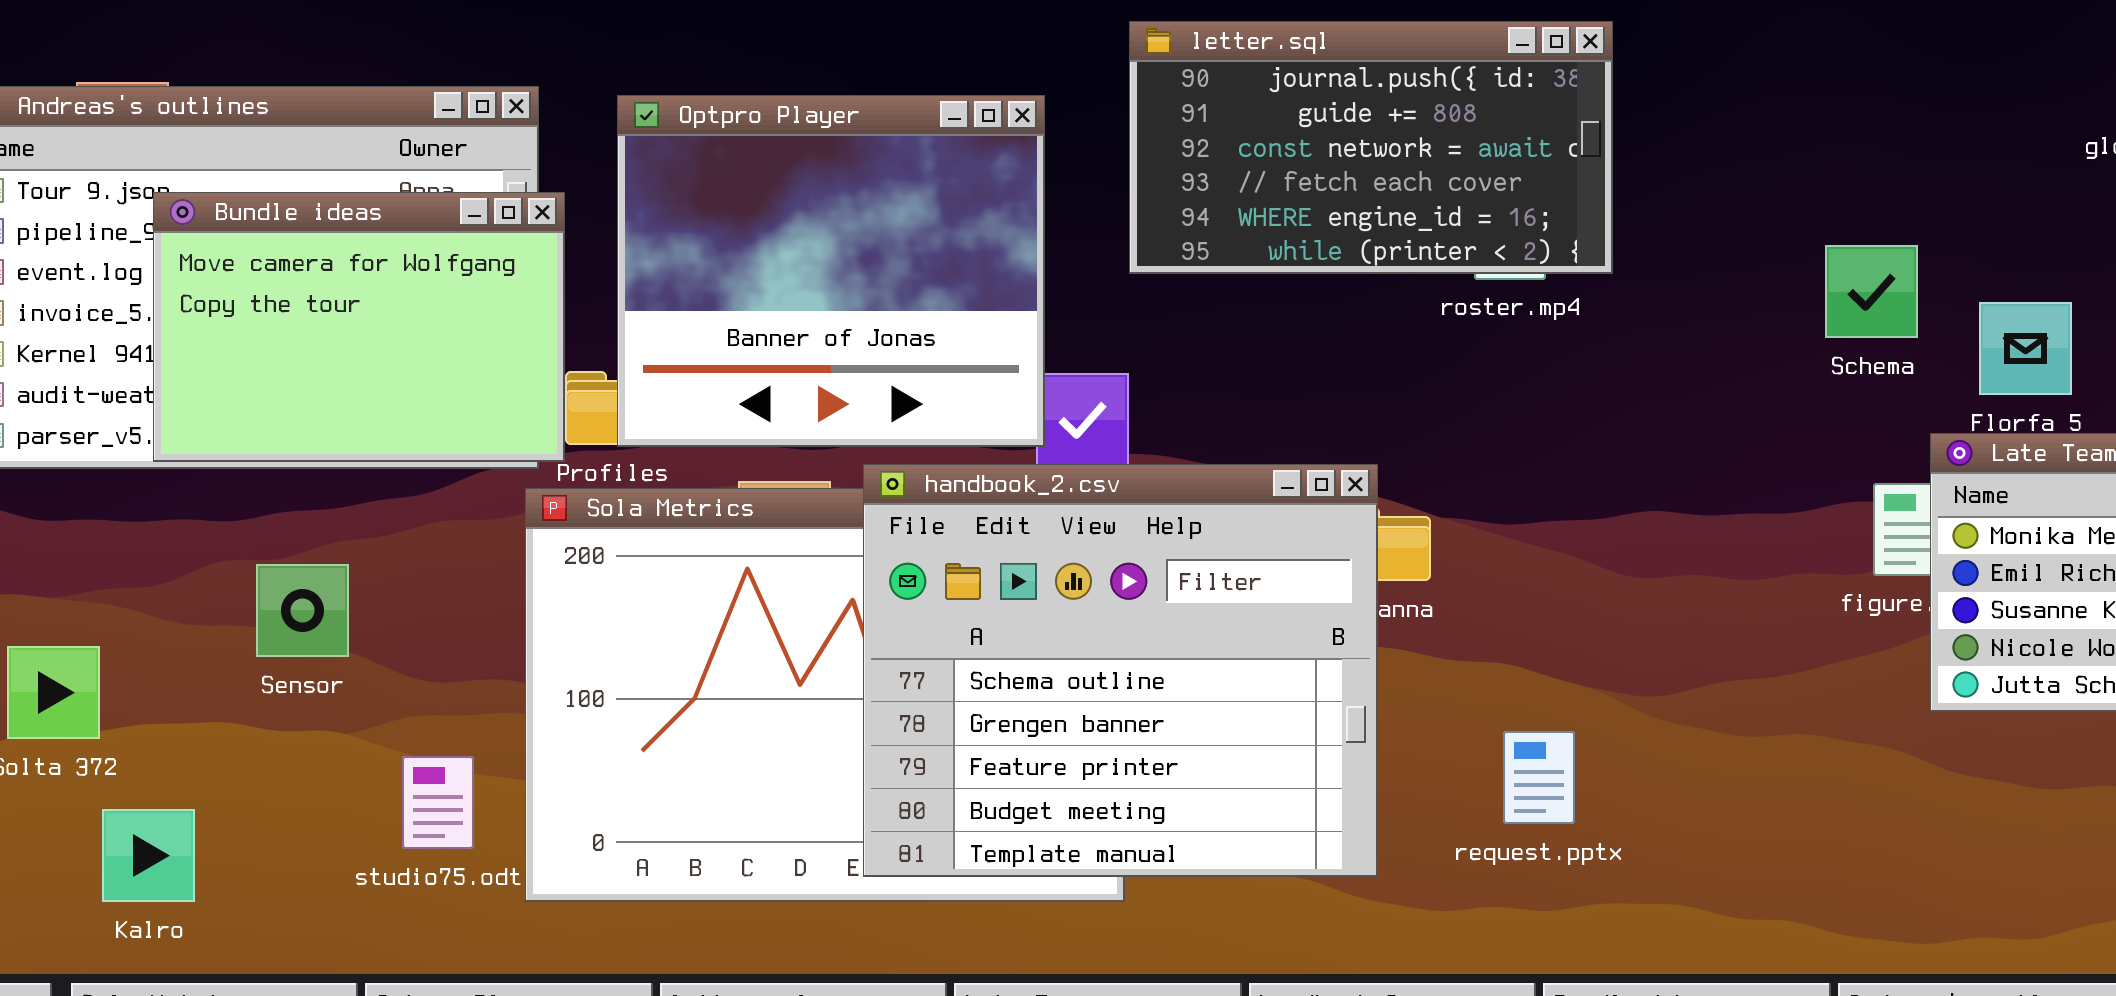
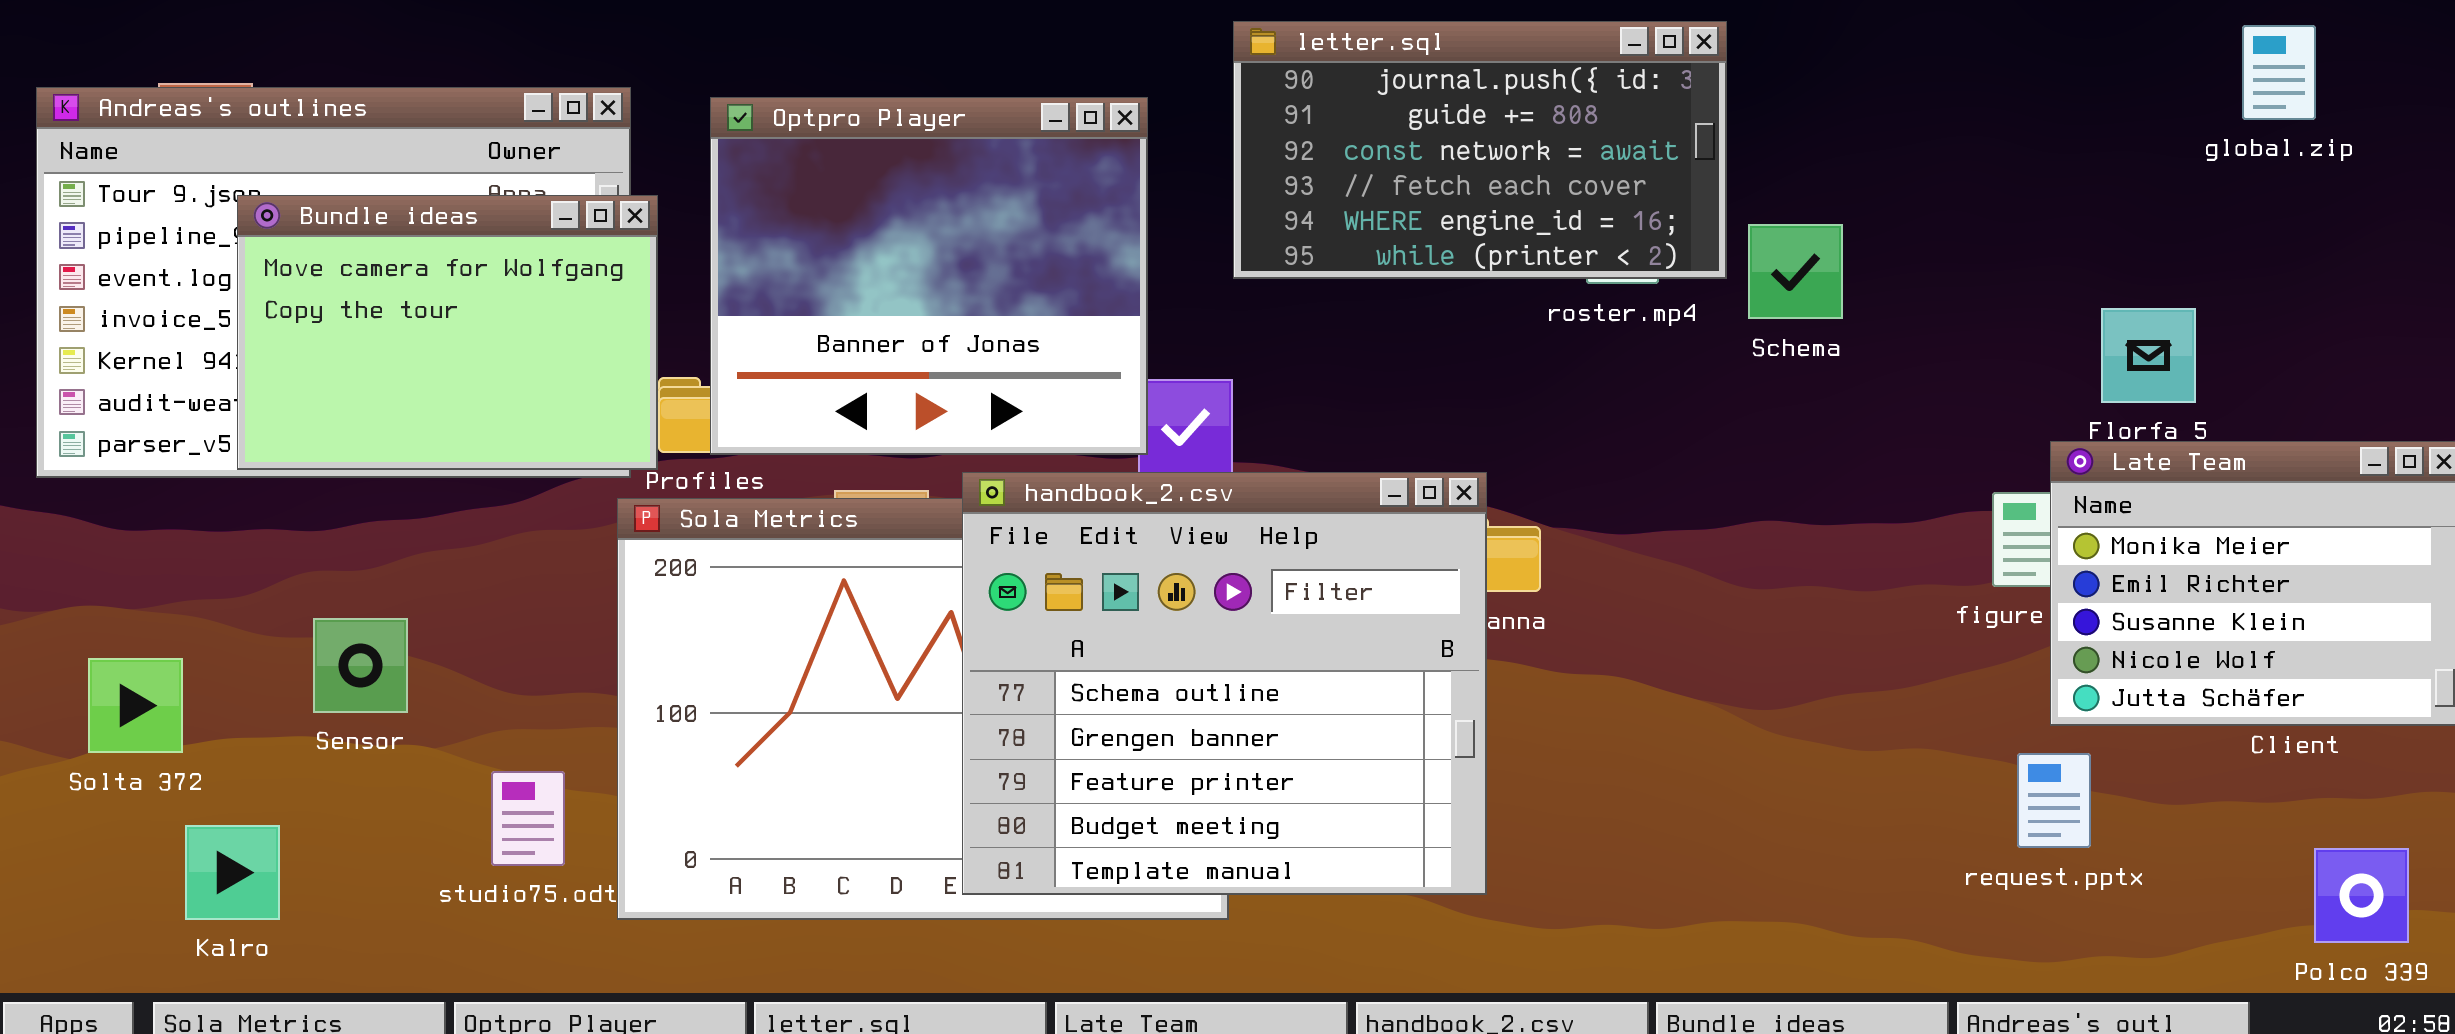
Schema: [1825,245,1918,338] -> [1748,224,1843,319], moved
Sensor: [256,564,349,657] -> [313,618,408,713], moved
request.pptx: [1503,731,1575,824] -> [2017,753,2091,848], moved

